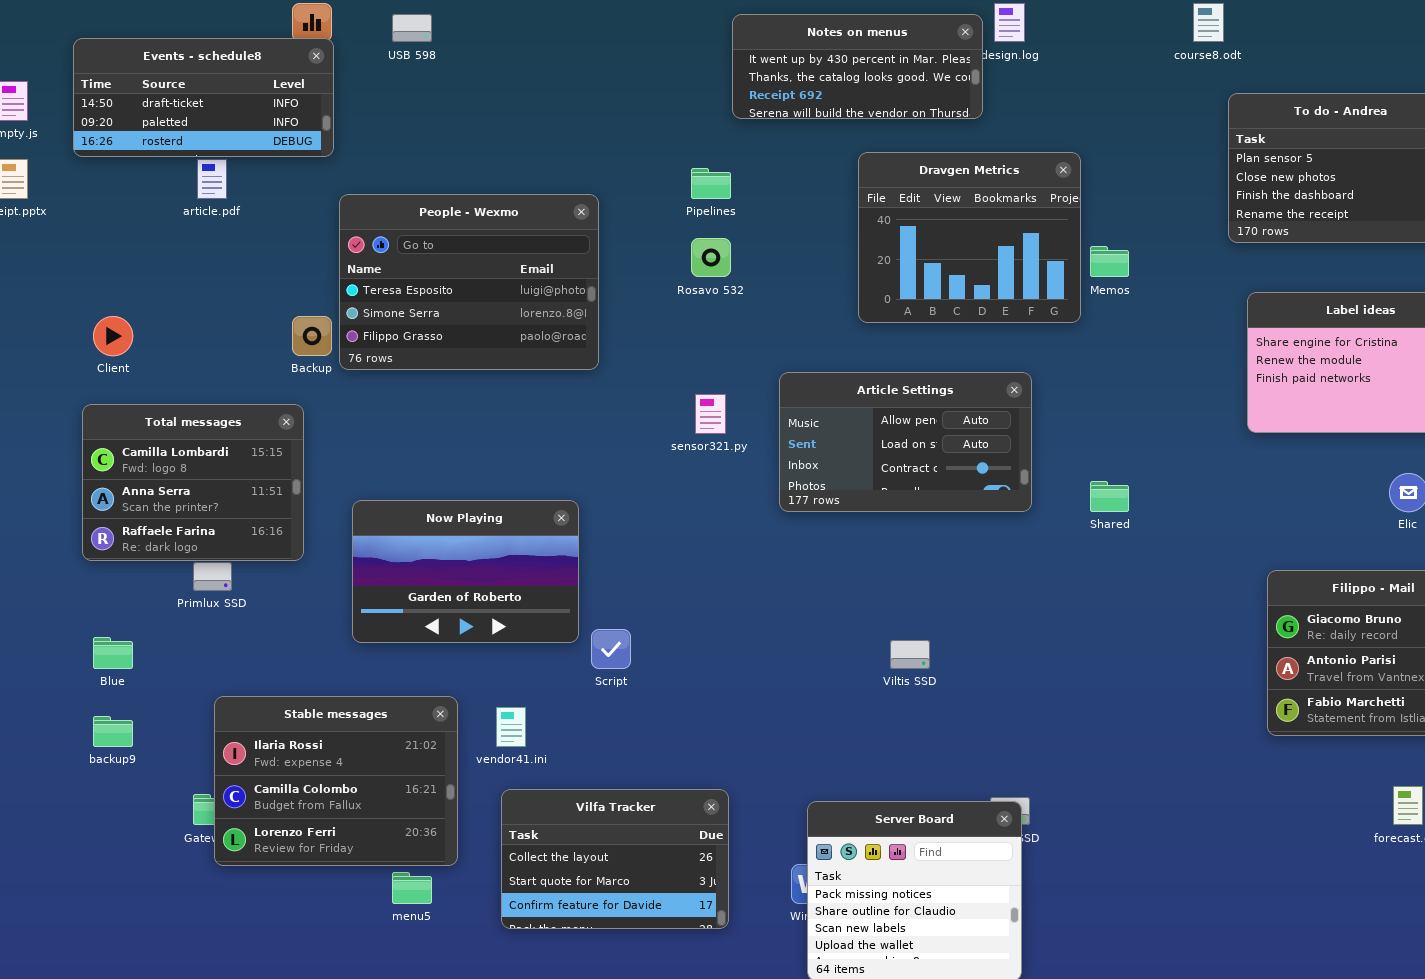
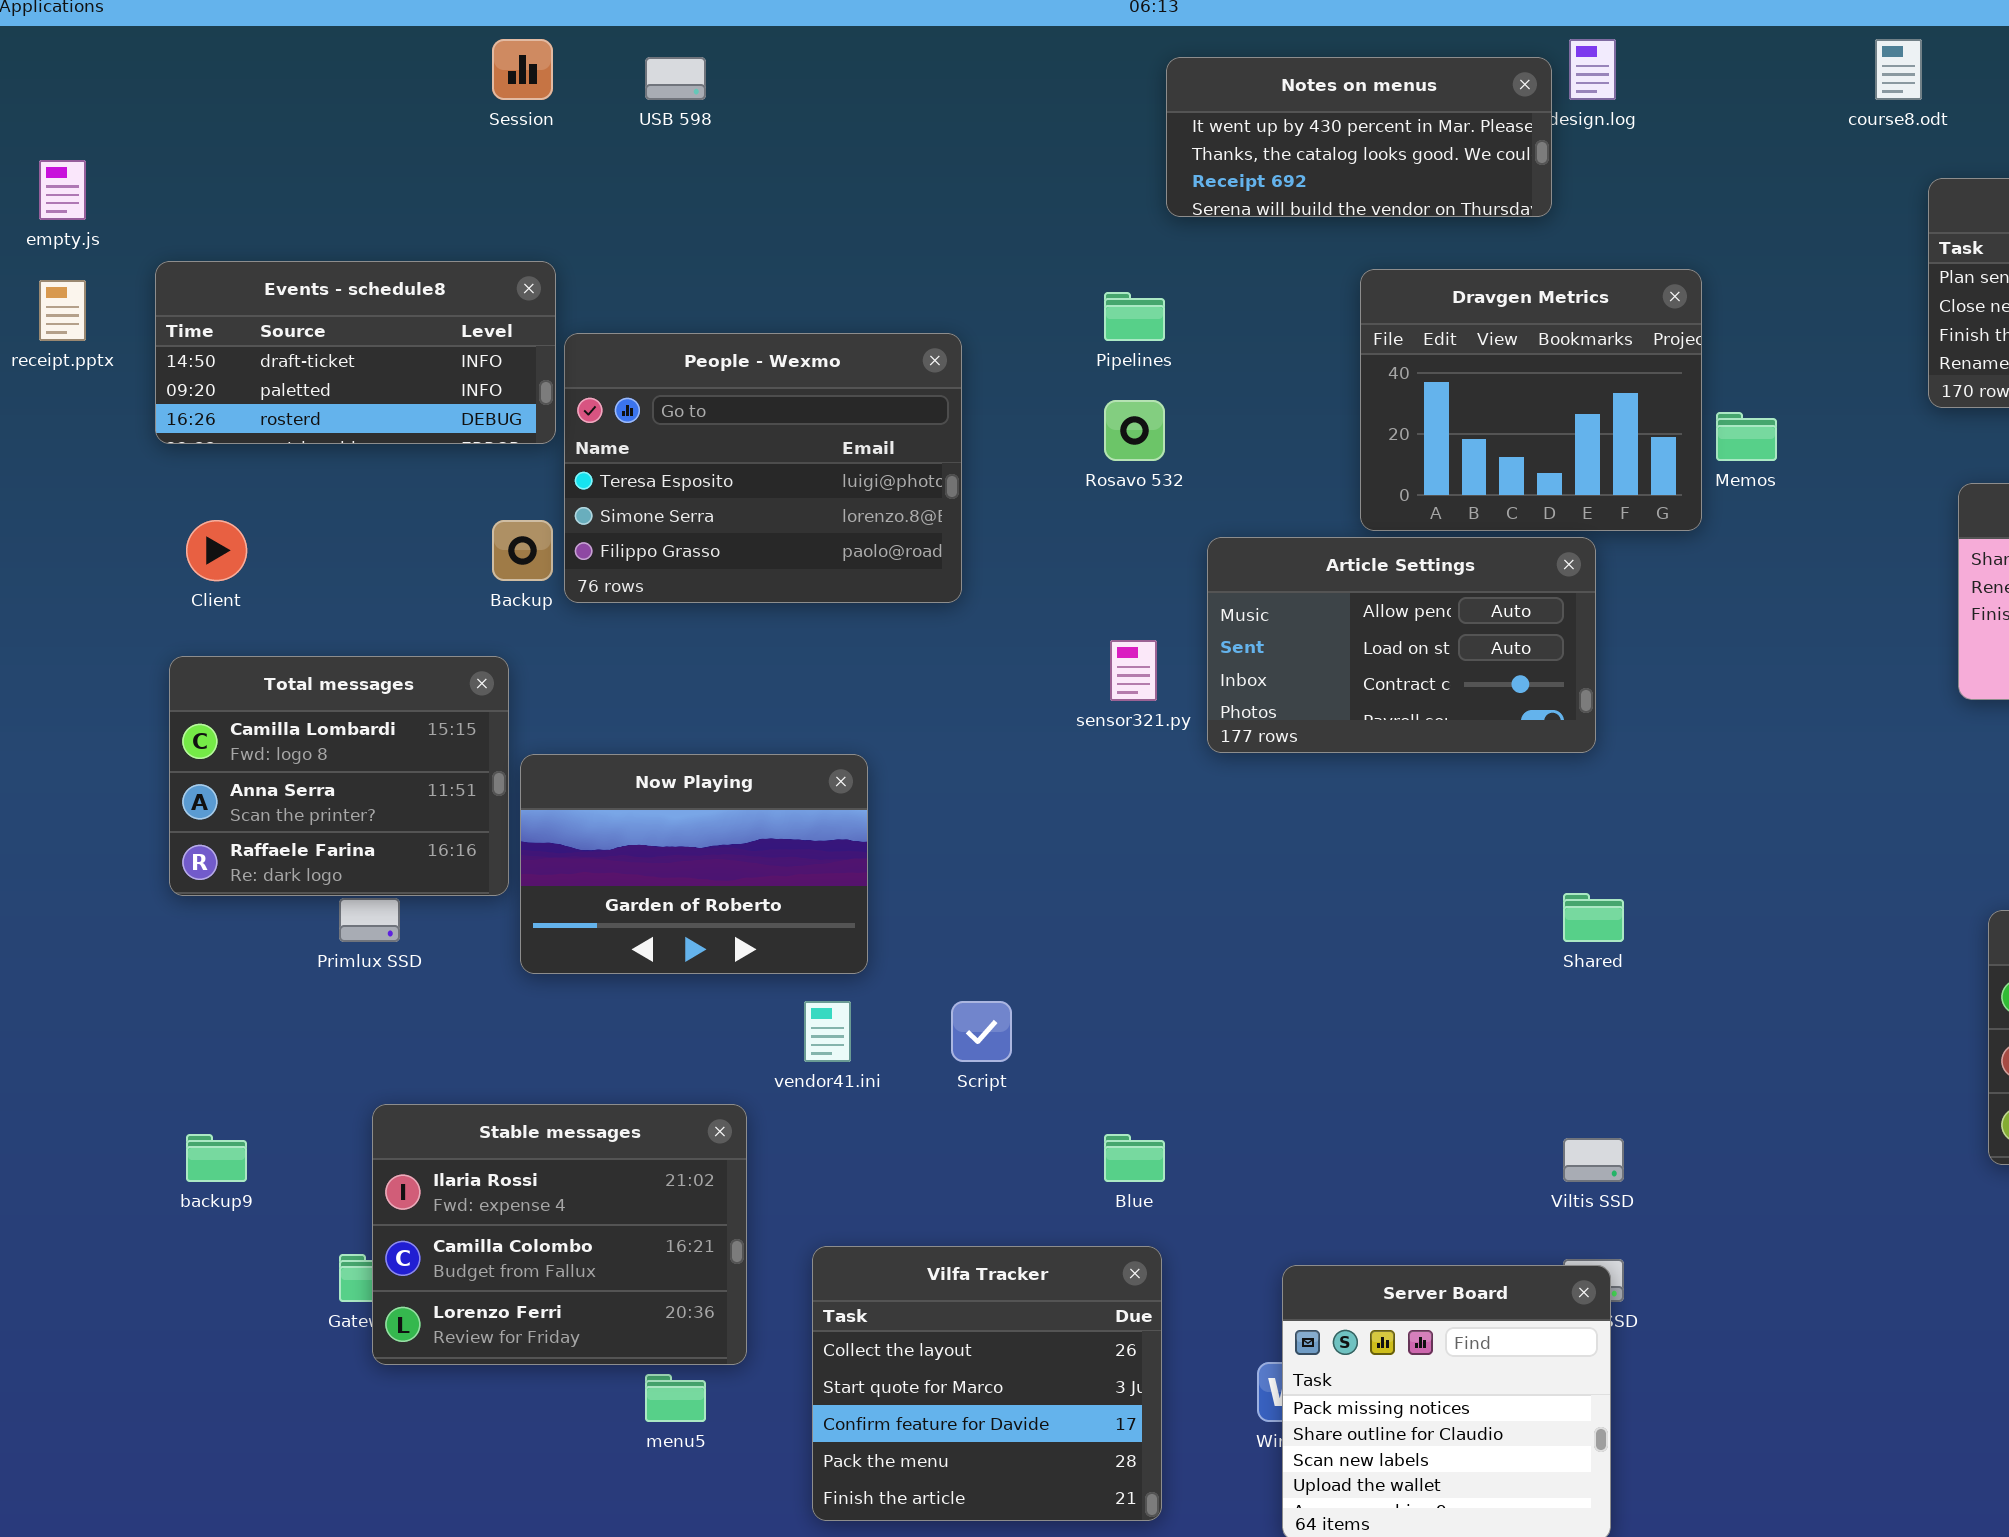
Events - schedule8: [73,38,334,157] -> [155,261,556,444], moved
Article Settings: [779,372,1032,512] -> [1207,537,1596,753], moved
Shared: [1090,481,1129,512] -> [1563,893,1624,942], moved
Now Playing: [352,500,579,643] -> [520,754,868,974], moved
Blue: [93,637,133,669] -> [1104,1134,1165,1182], moved
Viltis SSD: [890,640,930,669] -> [1563,1138,1624,1182], moved
vendor41.ini: [496,707,526,747] -> [804,1001,851,1062], moved
Vilfa Tracker: [501,789,729,929] -> [812,1246,1162,1521], resized

